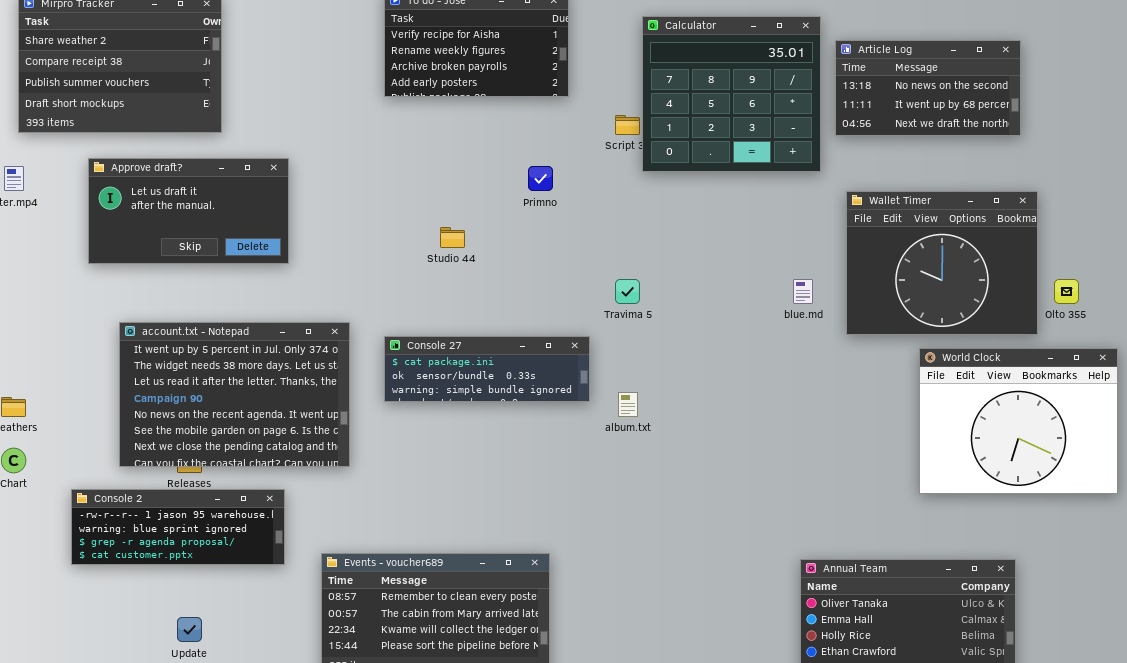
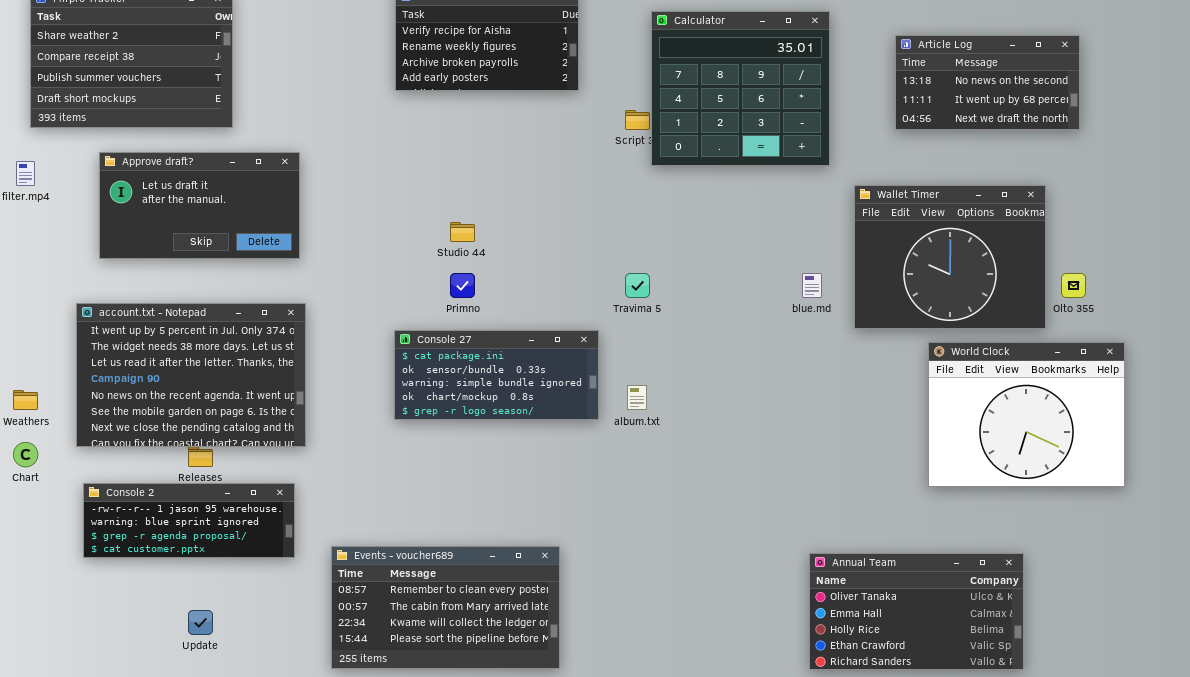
Article Log: [835,40,1021,136] -> [895,35,1080,130], moved
Primno: [528,166,553,191] -> [450,273,475,298], moved
account.txt - Notepad: [119,322,350,467] -> [76,303,306,447], moved
Console 27: [384,336,590,402] -> [394,330,599,420], resized

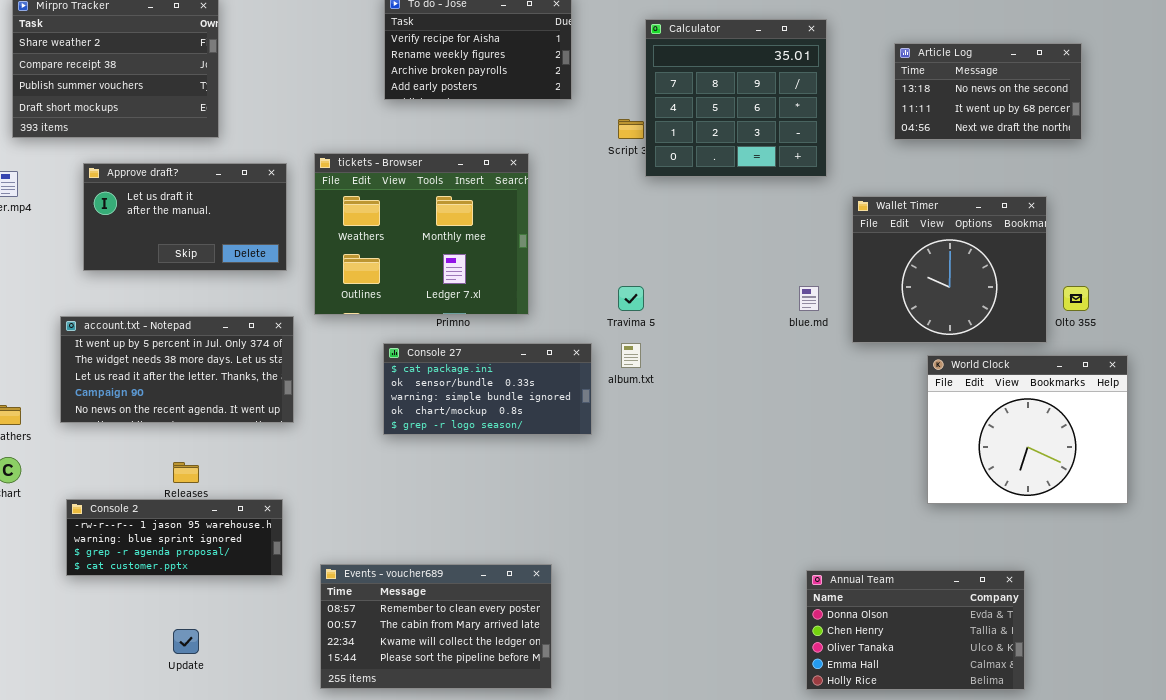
tickets - Browser: none -> [314,153,529,315], opened
account.txt - Notepad: [76,303,306,447] -> [60,316,294,423], resized
album.txt: [627,385,647,410] -> [621,343,641,368], moved
Annual Team: [809,553,1024,670] -> [806,570,1025,690], scrolled up 2 rows

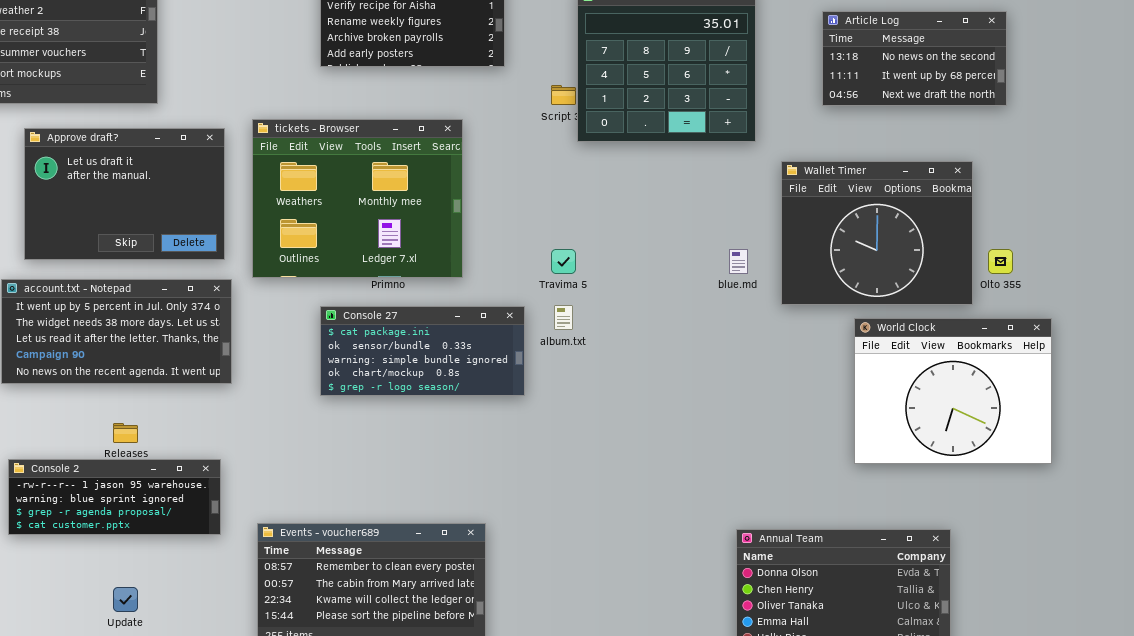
Approve draft?: [83,163,287,271] -> [24,128,225,260], resized

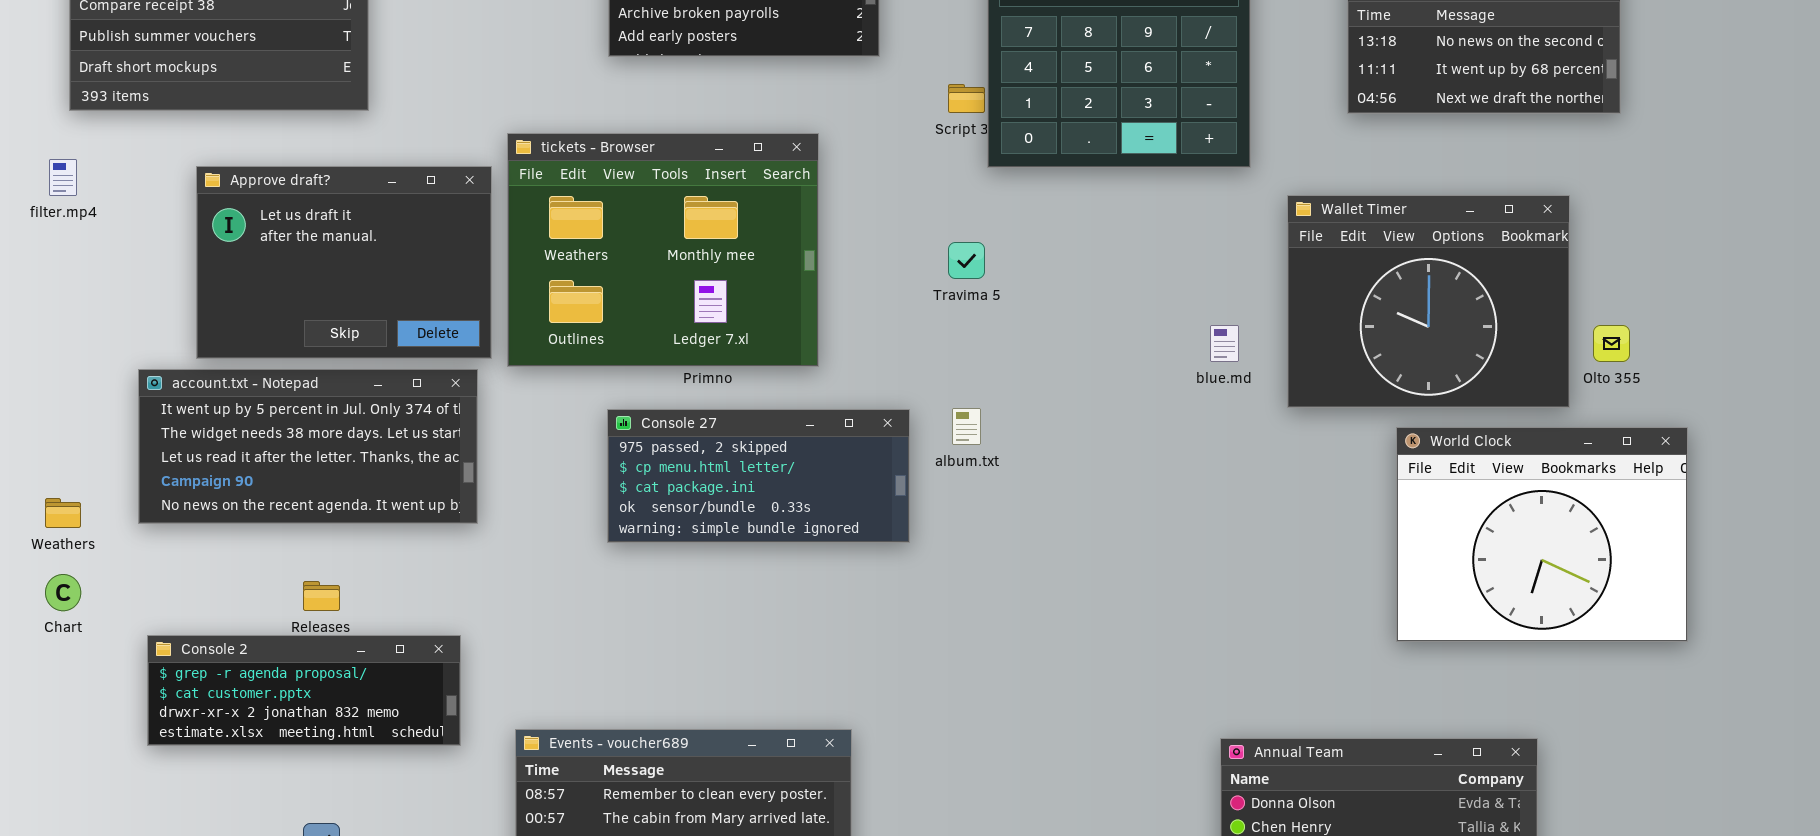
Approve draft?: [24,128,225,260] -> [196,166,492,359], moved
Travima 5: [551,249,576,274] -> [948,242,985,279], moved
Console 27: [320,306,525,396] -> [607,409,910,543], scrolled up 2 rows
Console 2: [8,459,221,535] -> [147,635,461,746], scrolled down 2 rows

